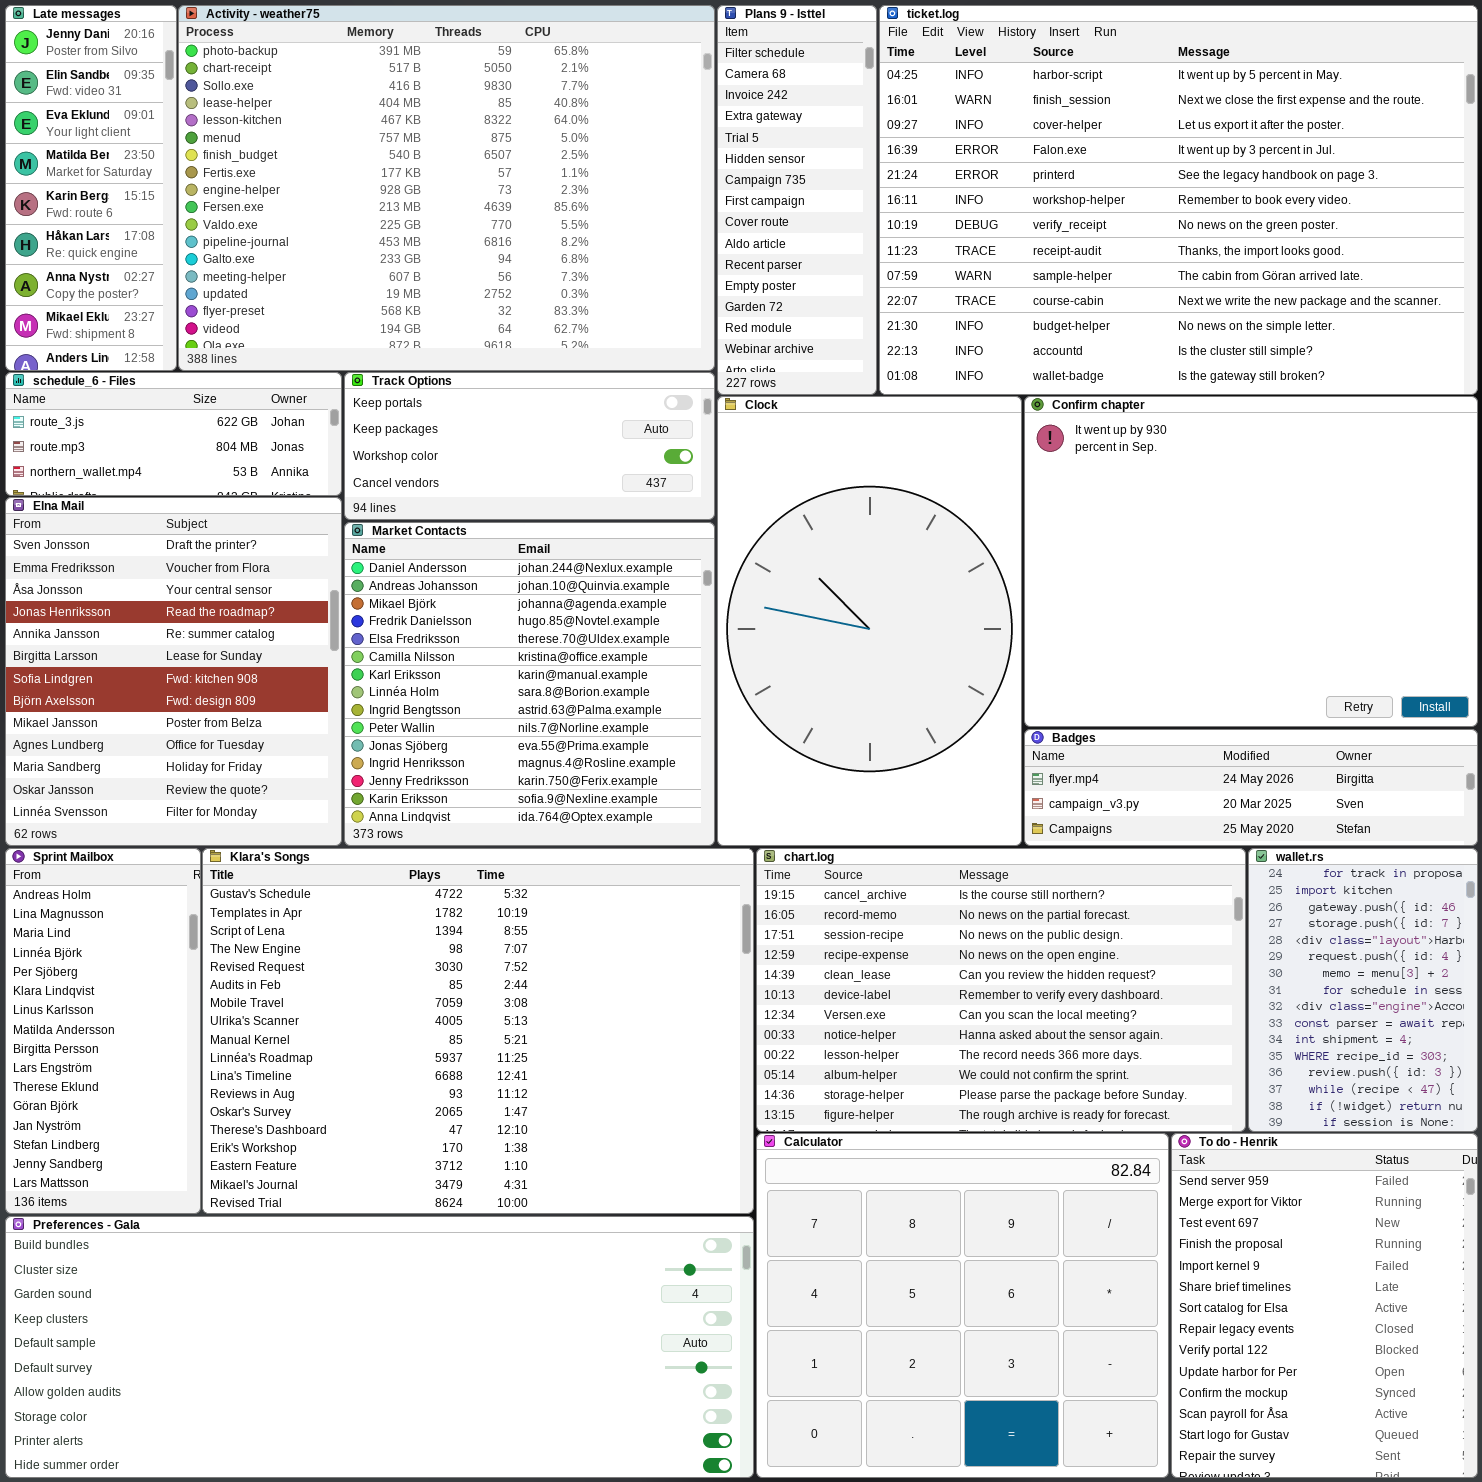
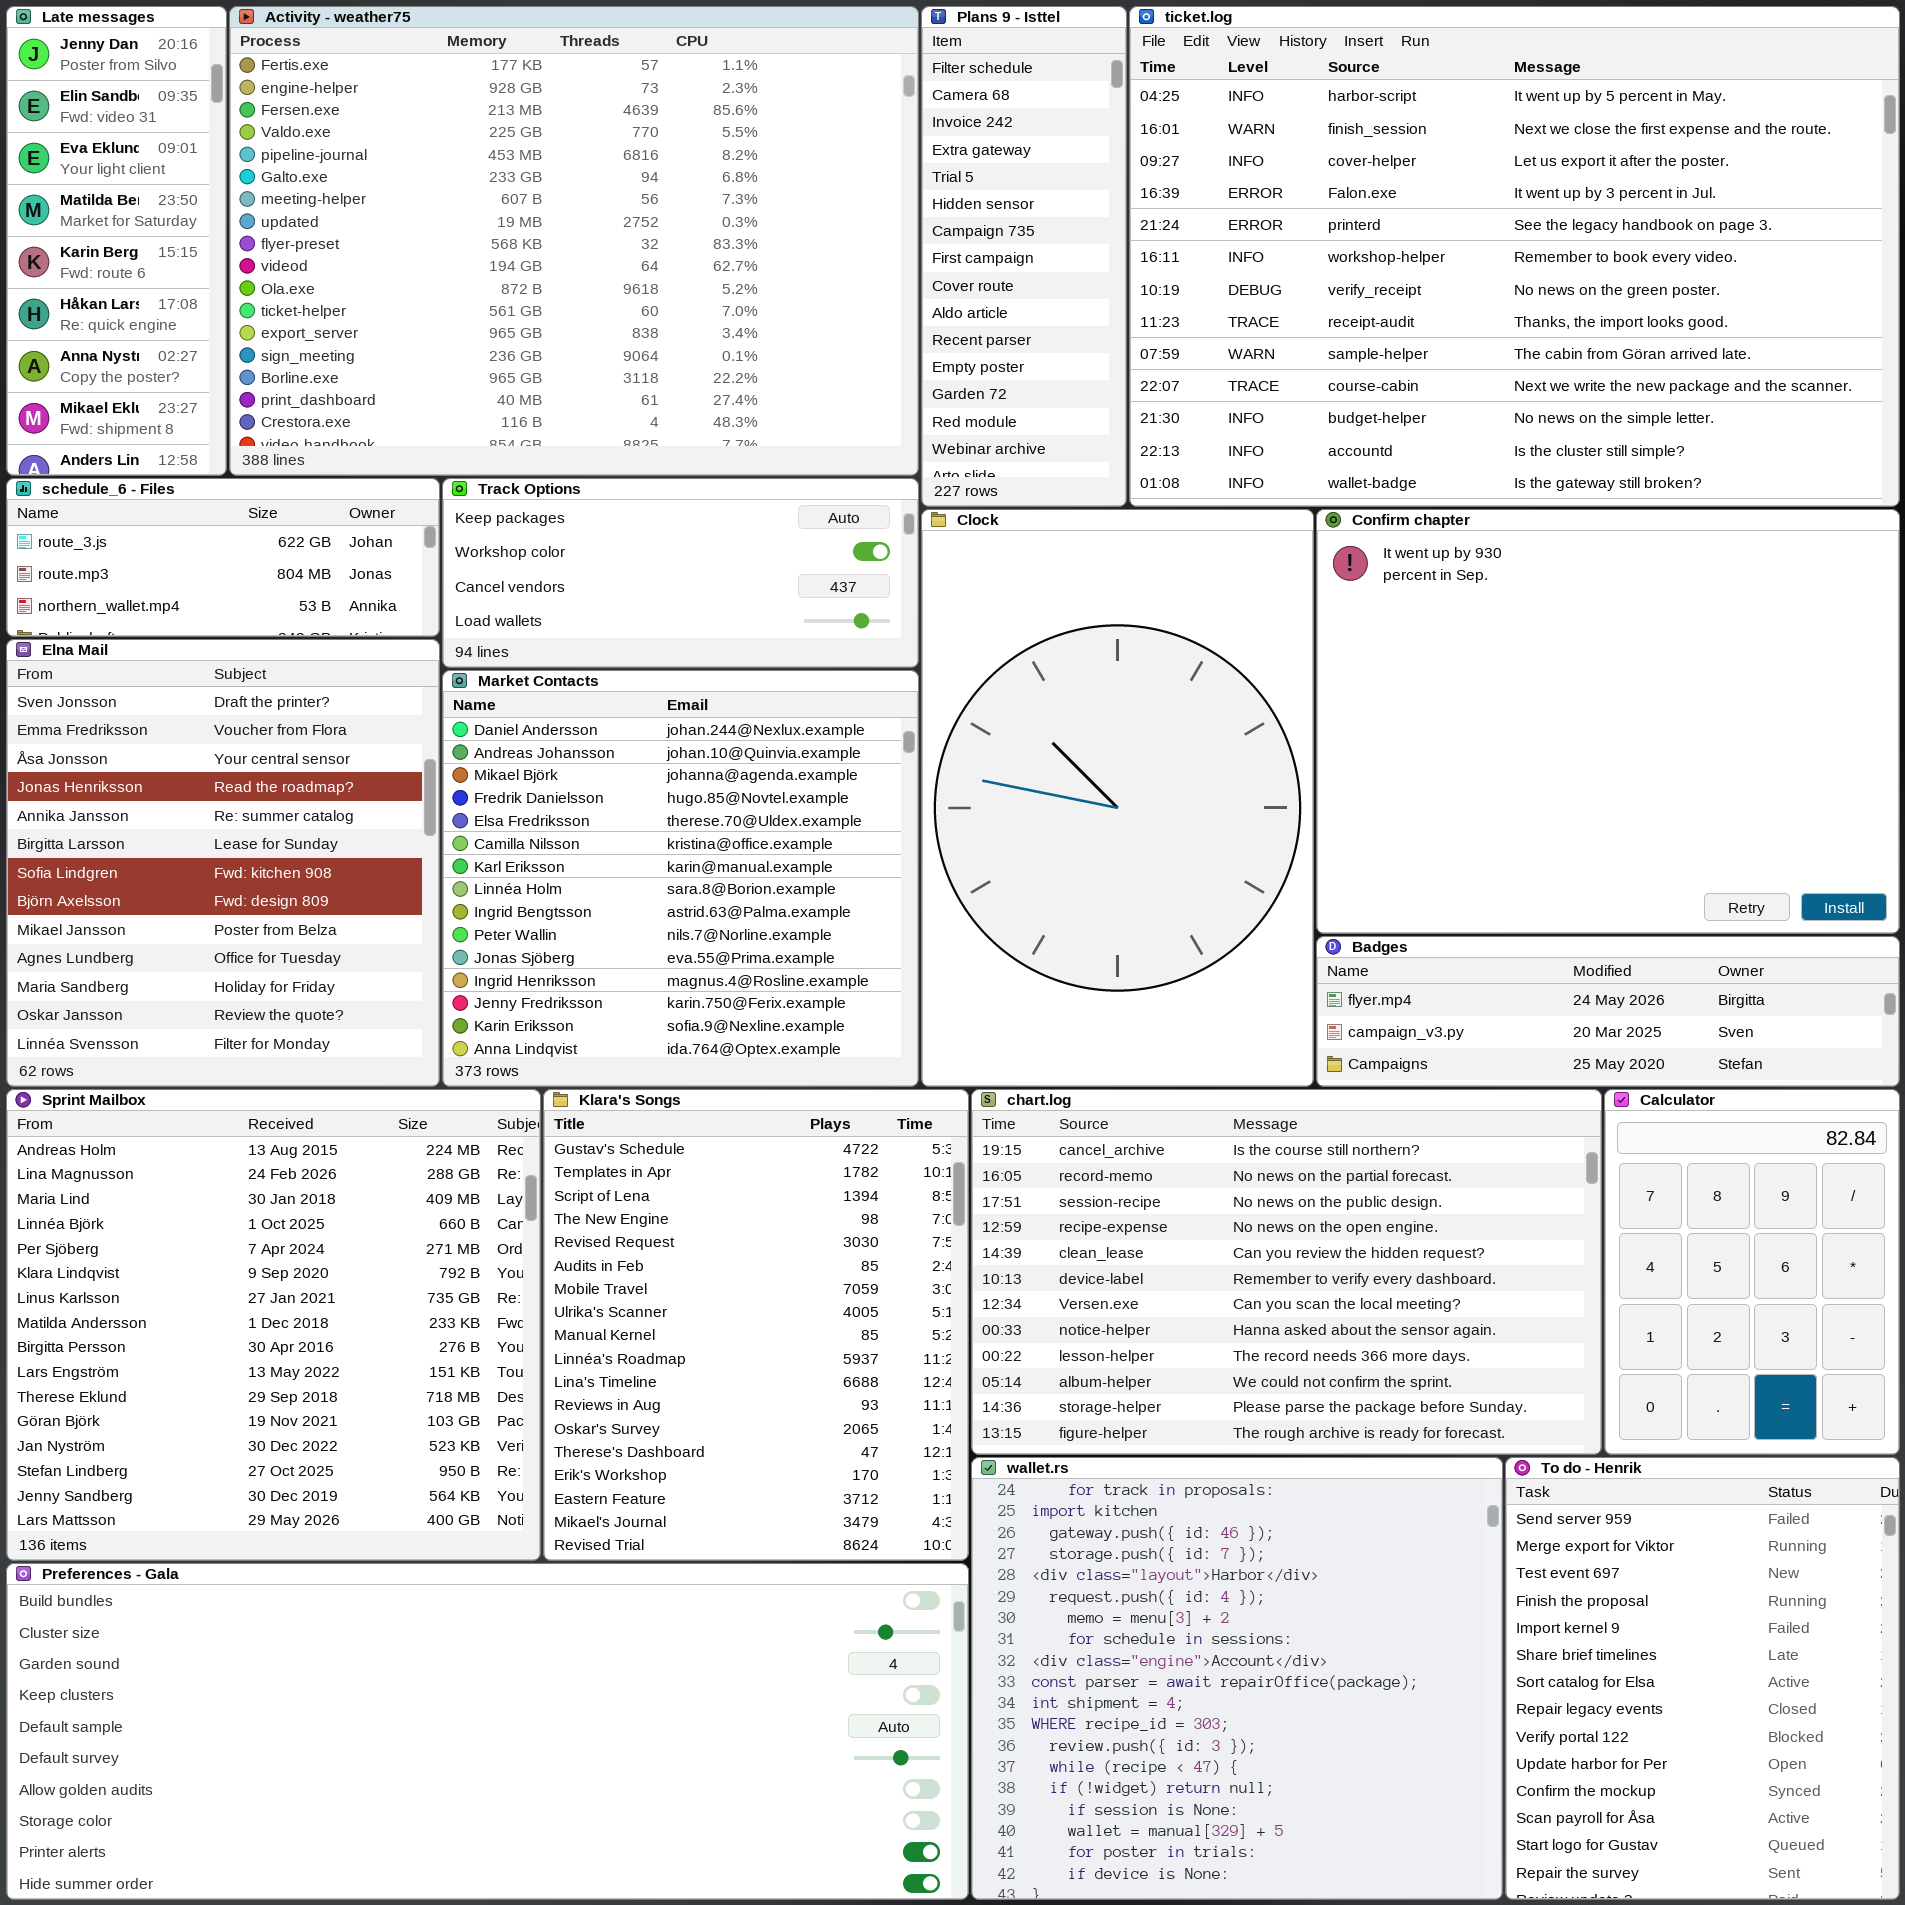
Activity - weather75: [178,5,715,371] -> [229,6,919,476], scrolled down 7 rows
Track Options: [344,372,715,520] -> [442,478,919,668], scrolled down 1 row
Sprint Mailbox: [5,848,201,1214] -> [6,1089,541,1561], resized
Klara's Songs: [202,848,754,1214] -> [543,1089,969,1561], resized
wallet.rs: [1248,848,1478,1132] -> [971,1457,1503,1900], moved, resized
Calculator: [756,1133,1169,1478] -> [1604,1089,1900,1455], moved, resized

